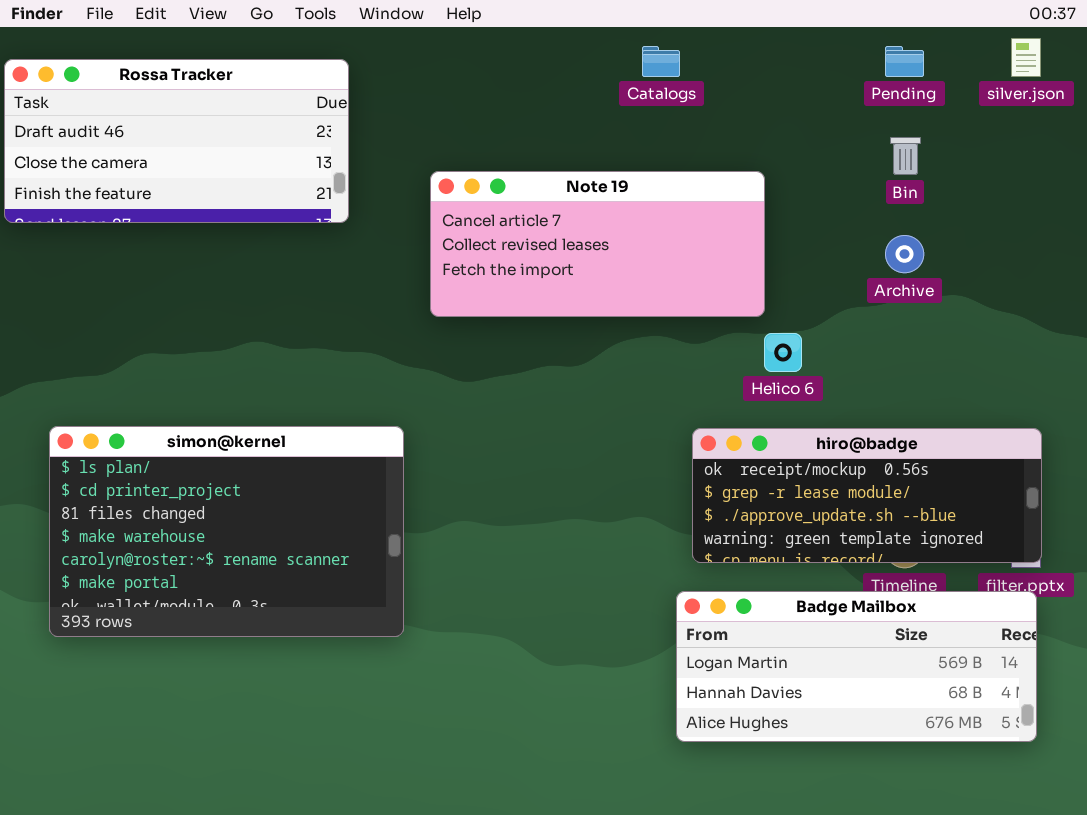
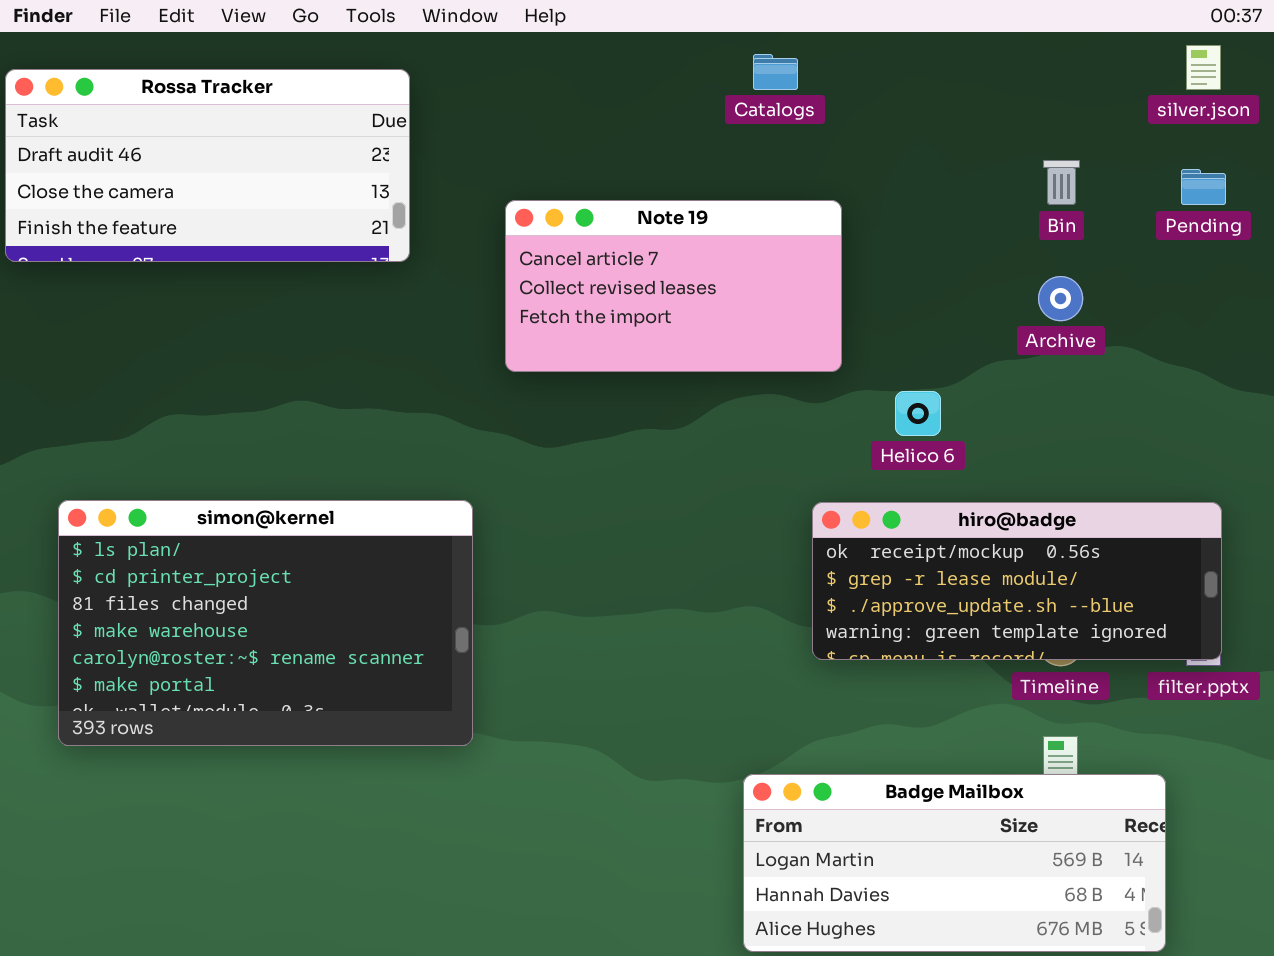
Pending: [885,46,924,77] -> [1181,169,1226,205], moved
Note 19: [430,171,765,317] -> [505,200,842,372], resized
Badge Mailbox: [676,591,1037,742] -> [743,774,1166,952], moved

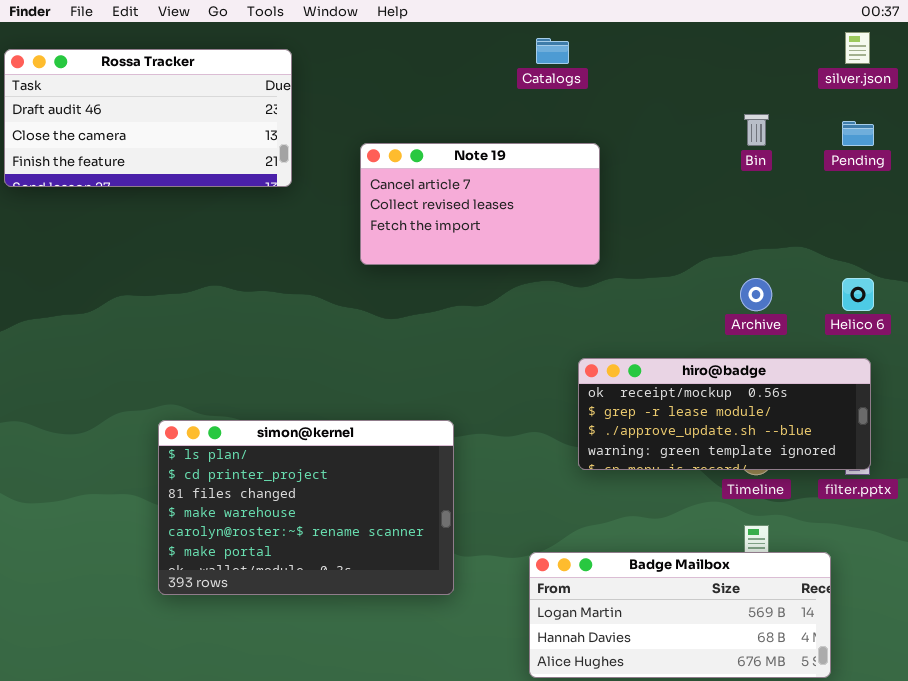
Archive: [1038,276,1083,321] -> [740,278,772,311], moved
Helico 6: [895,391,941,436] -> [842,278,874,311], moved
simon@kernel: [58,500,473,746] -> [158,420,454,595], moved

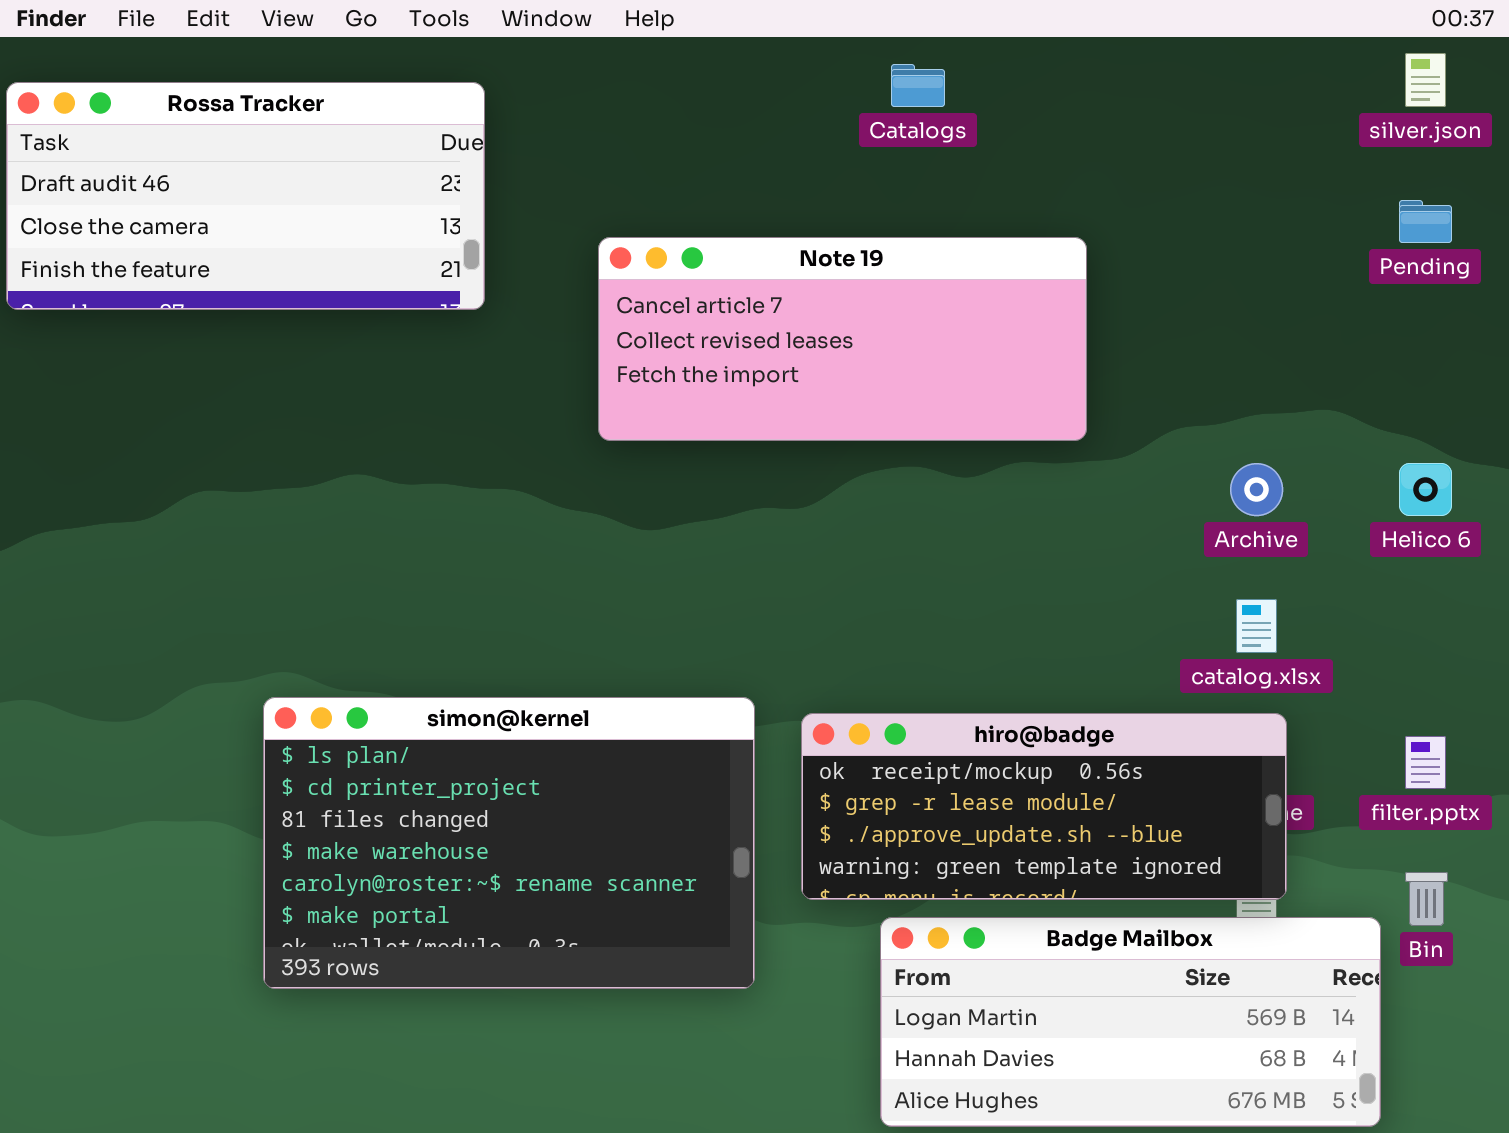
Bin: [744,114,769,146] -> [1405,872,1448,926], moved
Note 19: [360,143,600,265] -> [598,237,1087,441], resized
hiro@badge: [578,358,871,470] -> [801,713,1287,900], moved

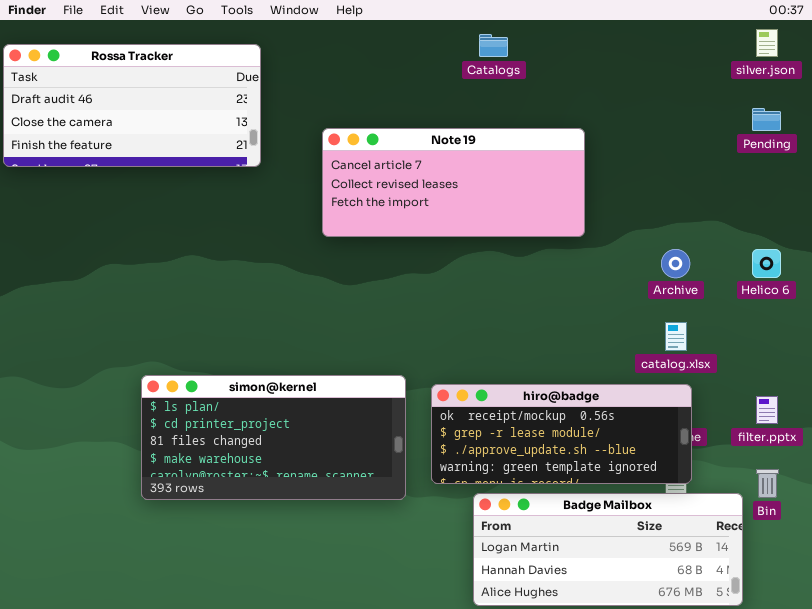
simon@kernel: [263,697,755,989] -> [141,375,406,500], resized

